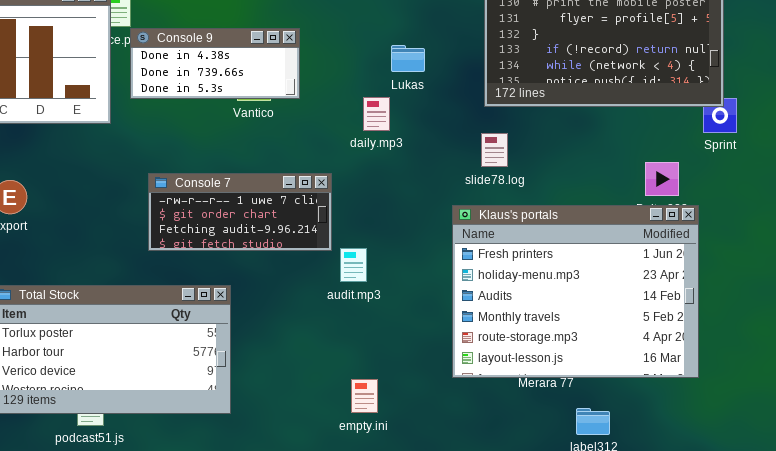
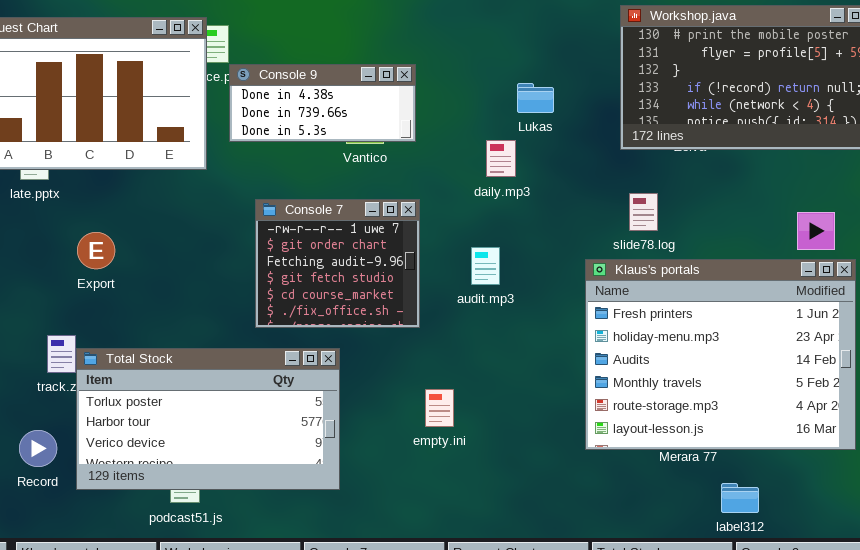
slide78.log: [481,133,508,167] -> [629,193,658,231], moved
Console 7: [148,173,332,251] -> [255,199,420,328], moved, resized
audit.mp3: [340,248,367,282] -> [471,247,500,285], moved
empty.ini: [351,379,378,413] -> [425,389,454,427], moved

